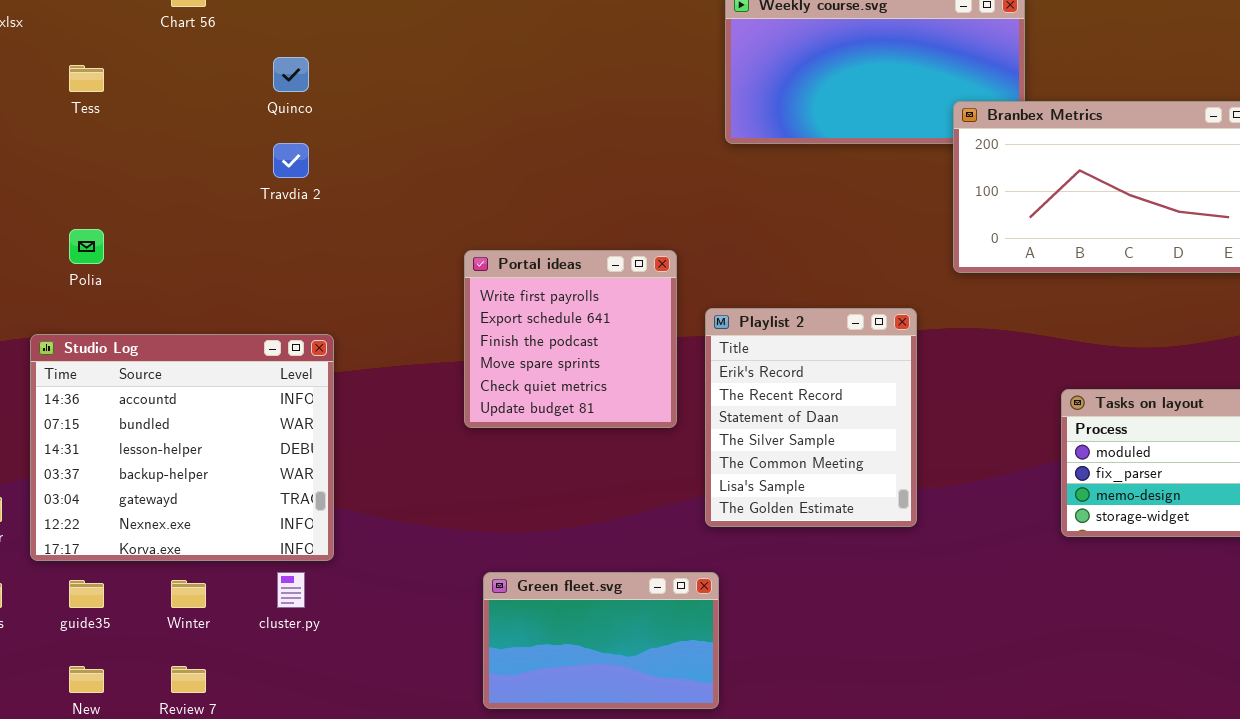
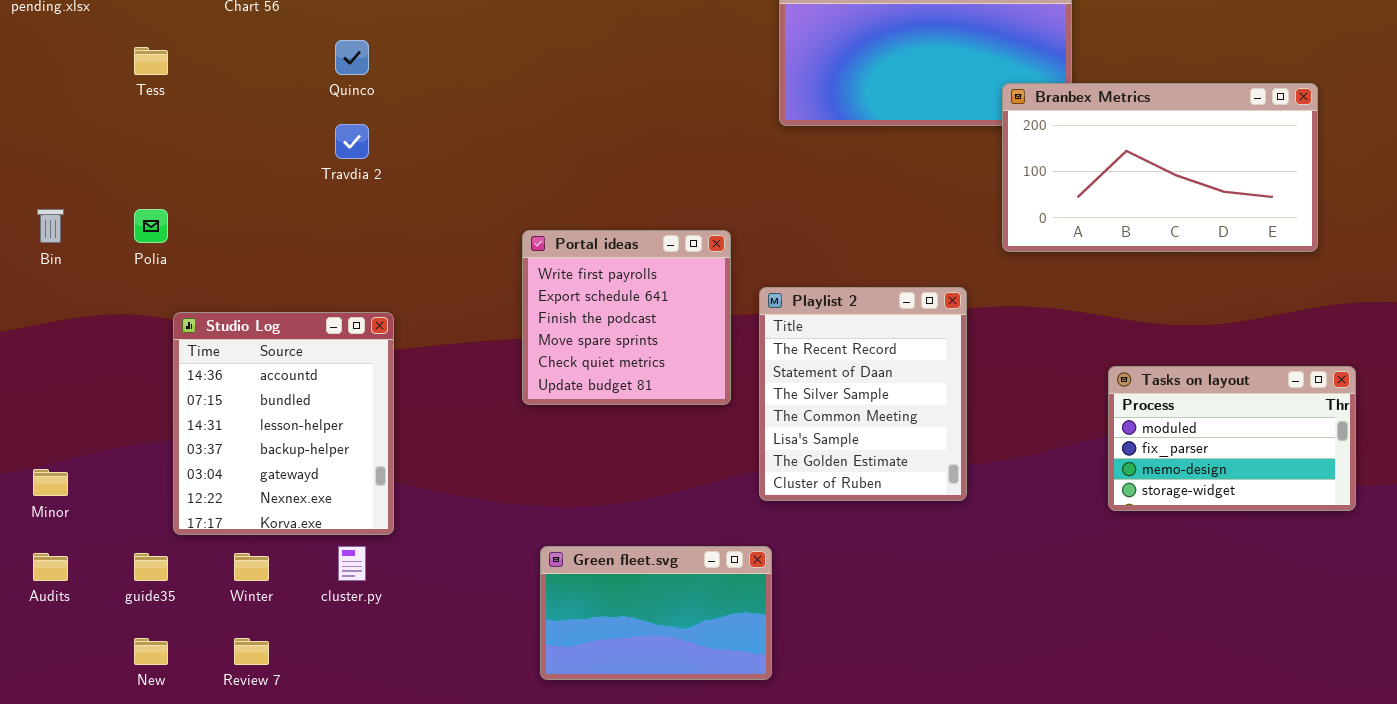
Playlist 2: [705,308,917,527] -> [759,287,967,501], scrolled down 1 row
Studio Log: [30,334,334,561] -> [173,312,394,535], resized

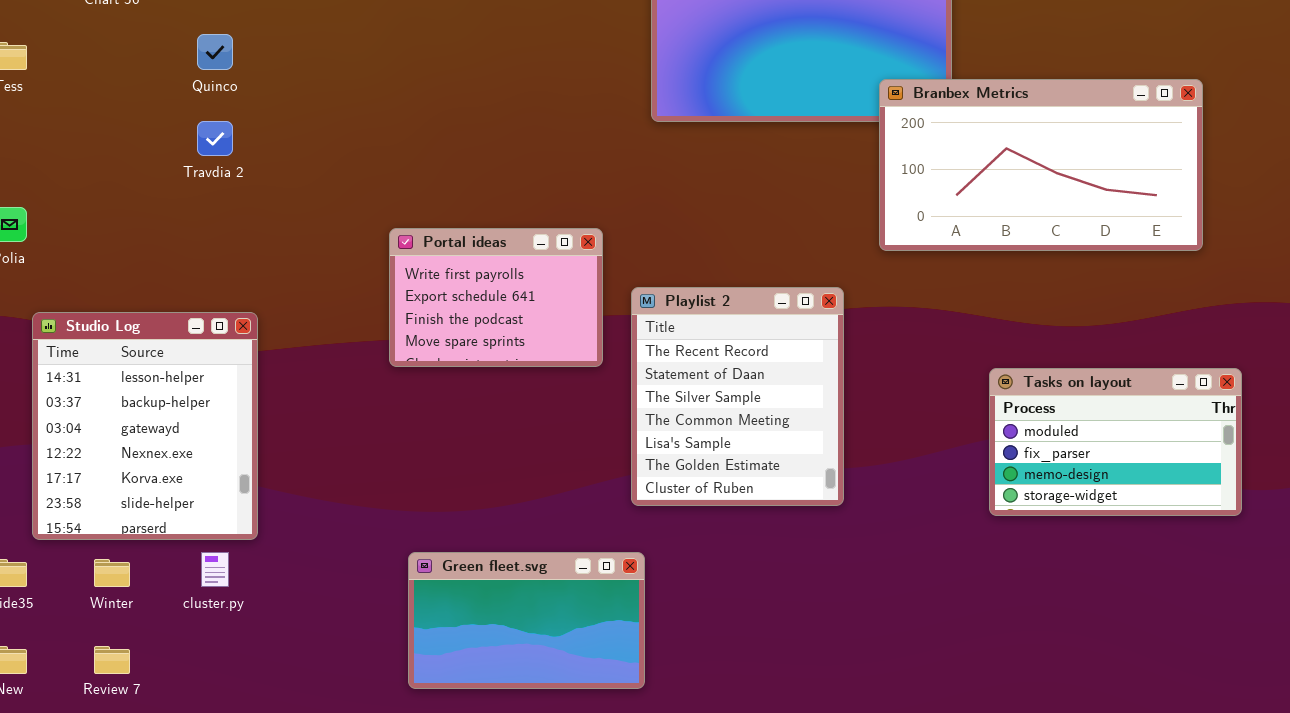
Portal ideas: [522,230,731,405] -> [389,228,603,367], resized
Studio Log: [173,312,394,535] -> [32,312,258,540], scrolled down 2 rows

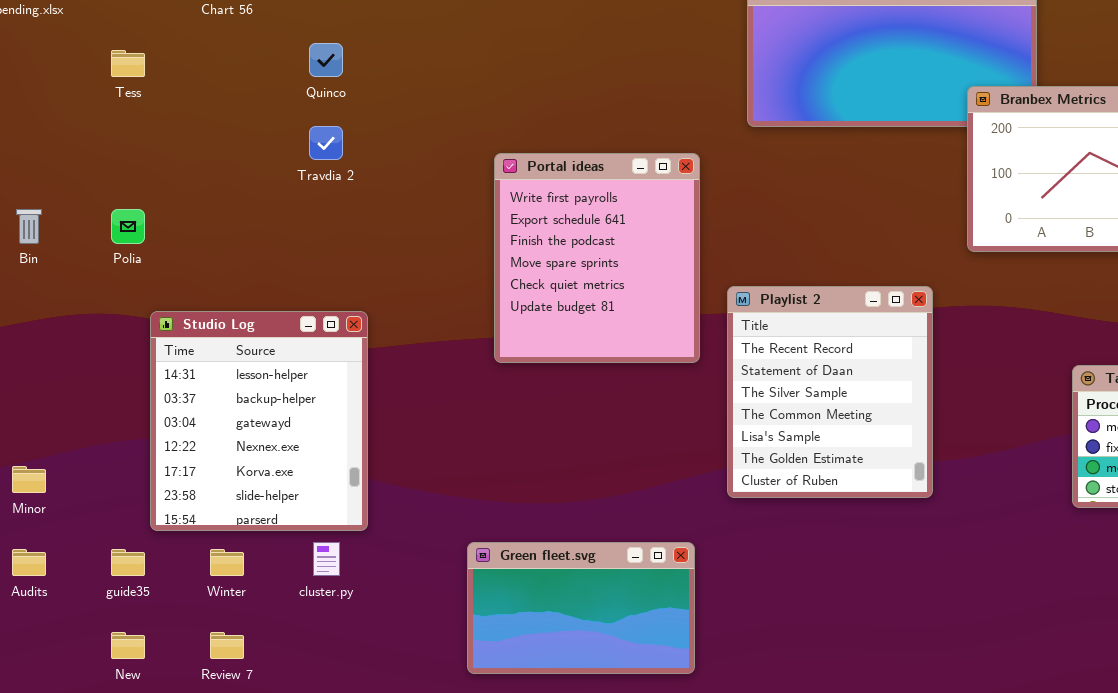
Portal ideas: [389,228,603,367] -> [494,153,700,363], resized
Green fleet.svg: [408,552,645,689] -> [467,542,695,674], moved

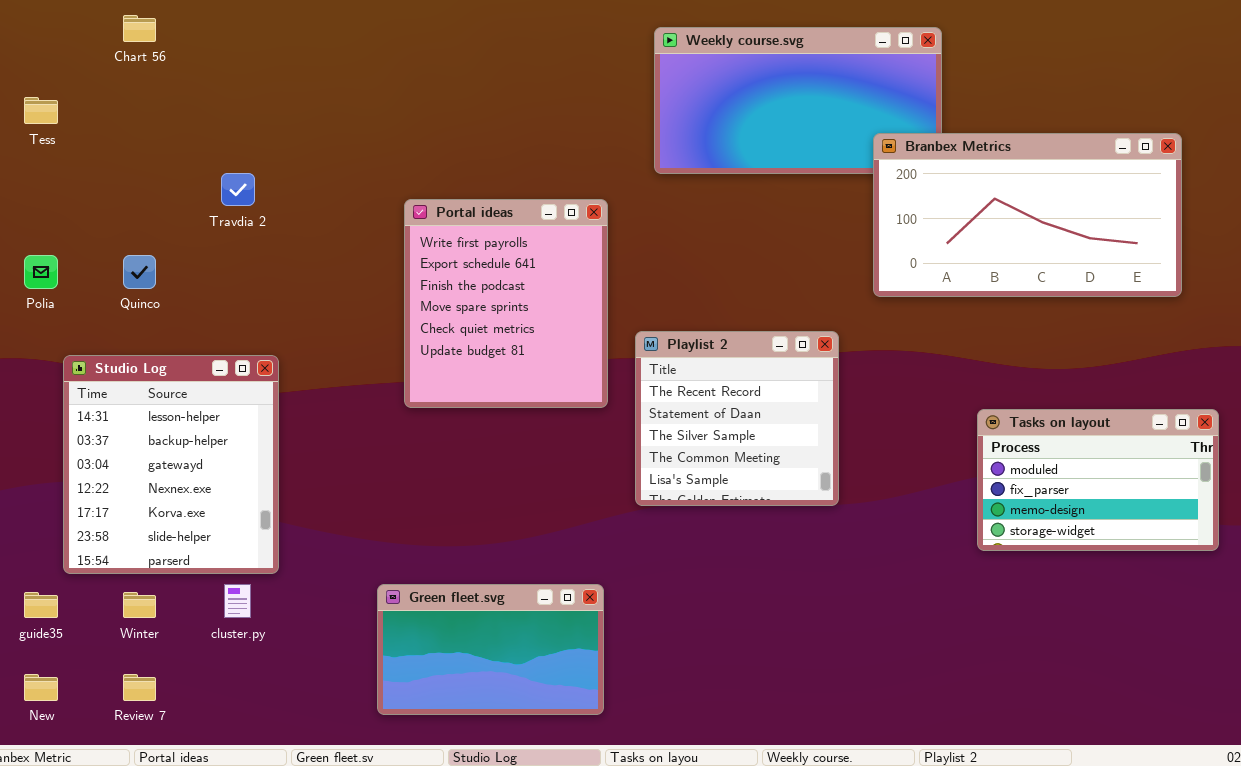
Quinco: [309,43,343,77] -> [123,255,156,289], moved
Playlist 2: [727,286,933,498] -> [635,331,839,506], resized

